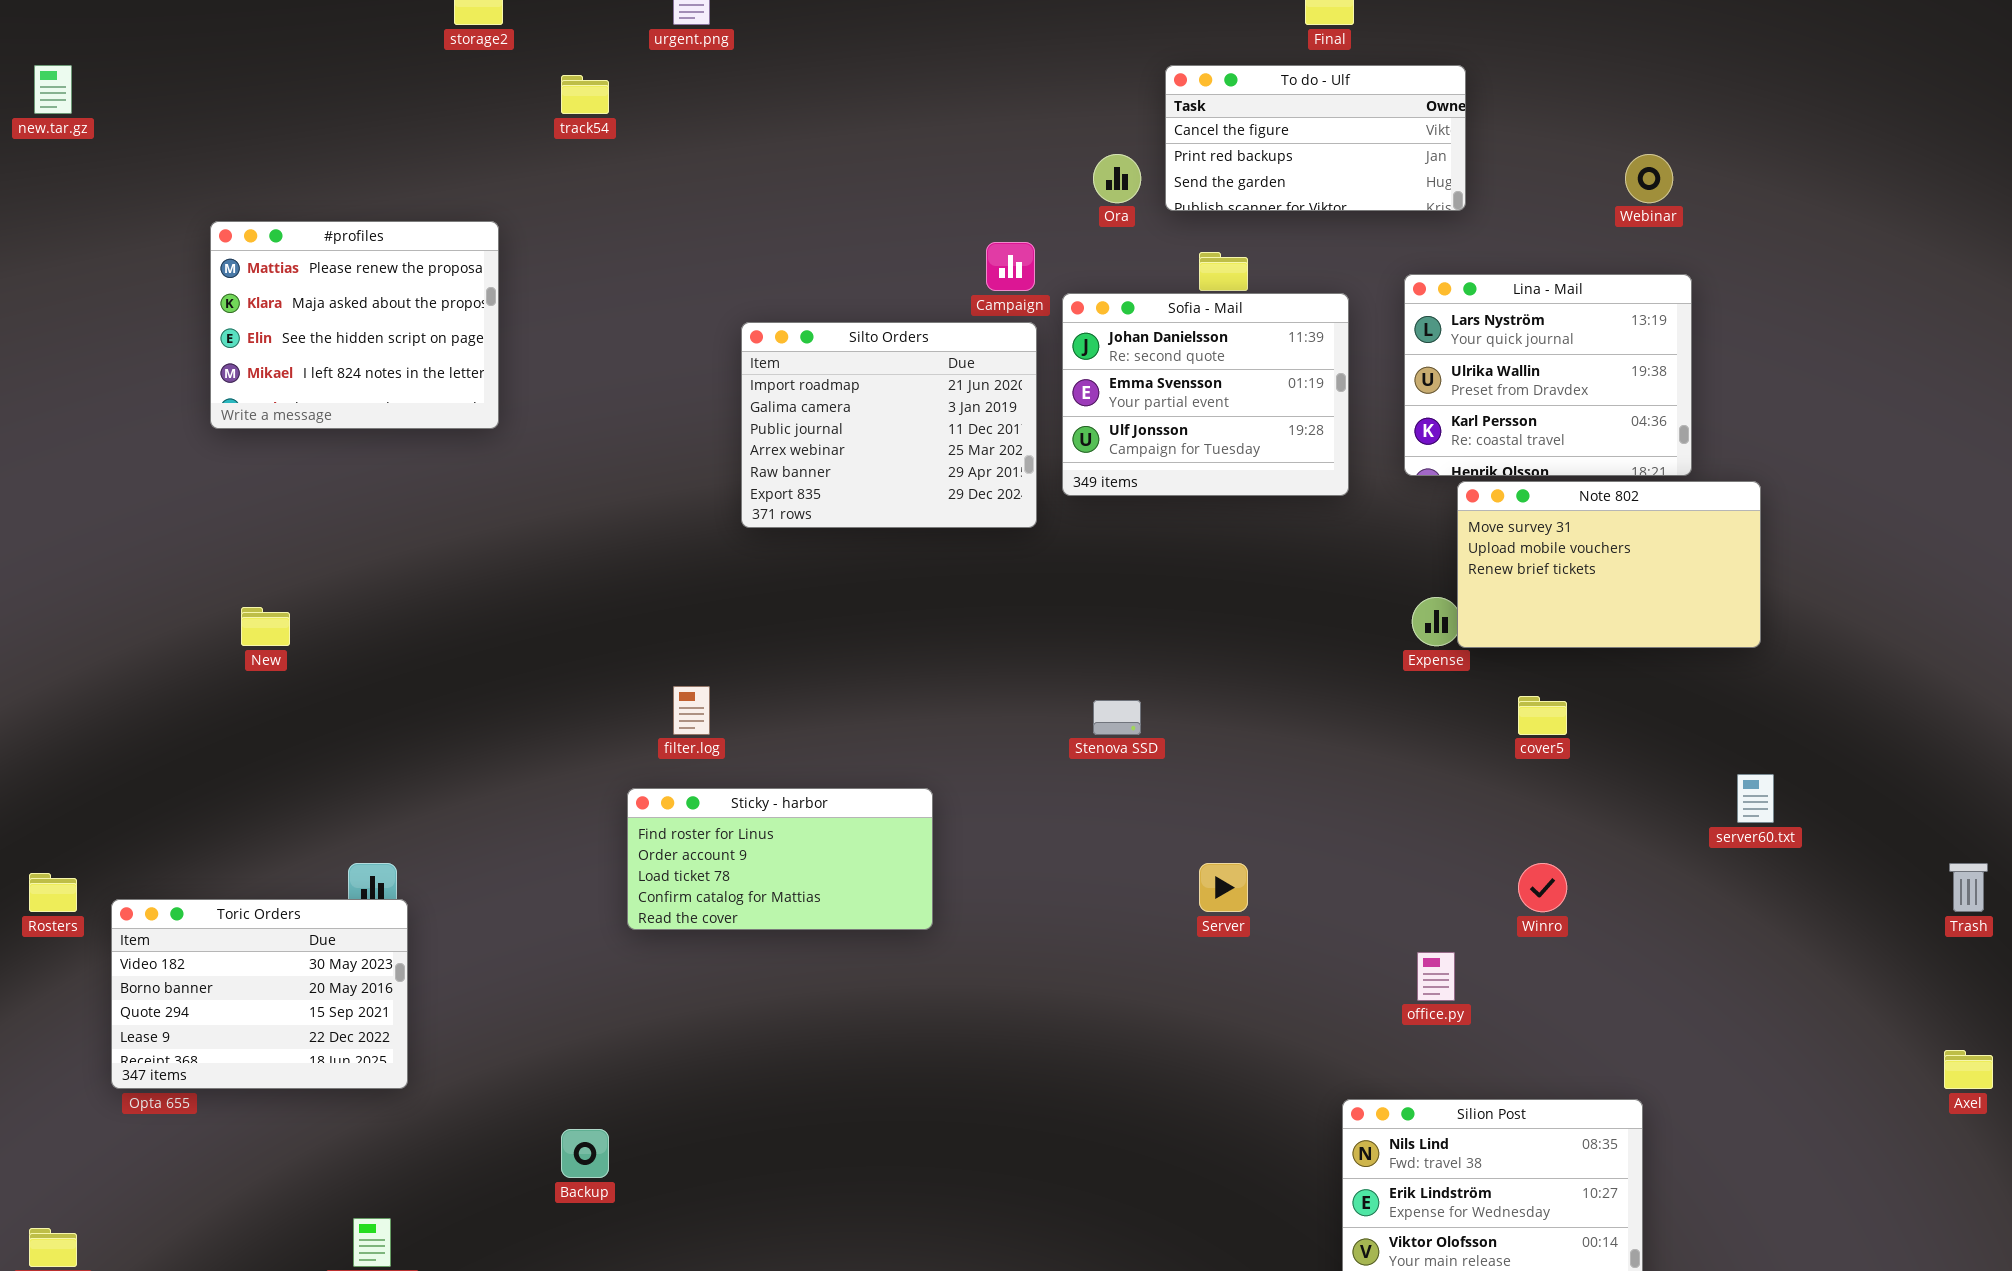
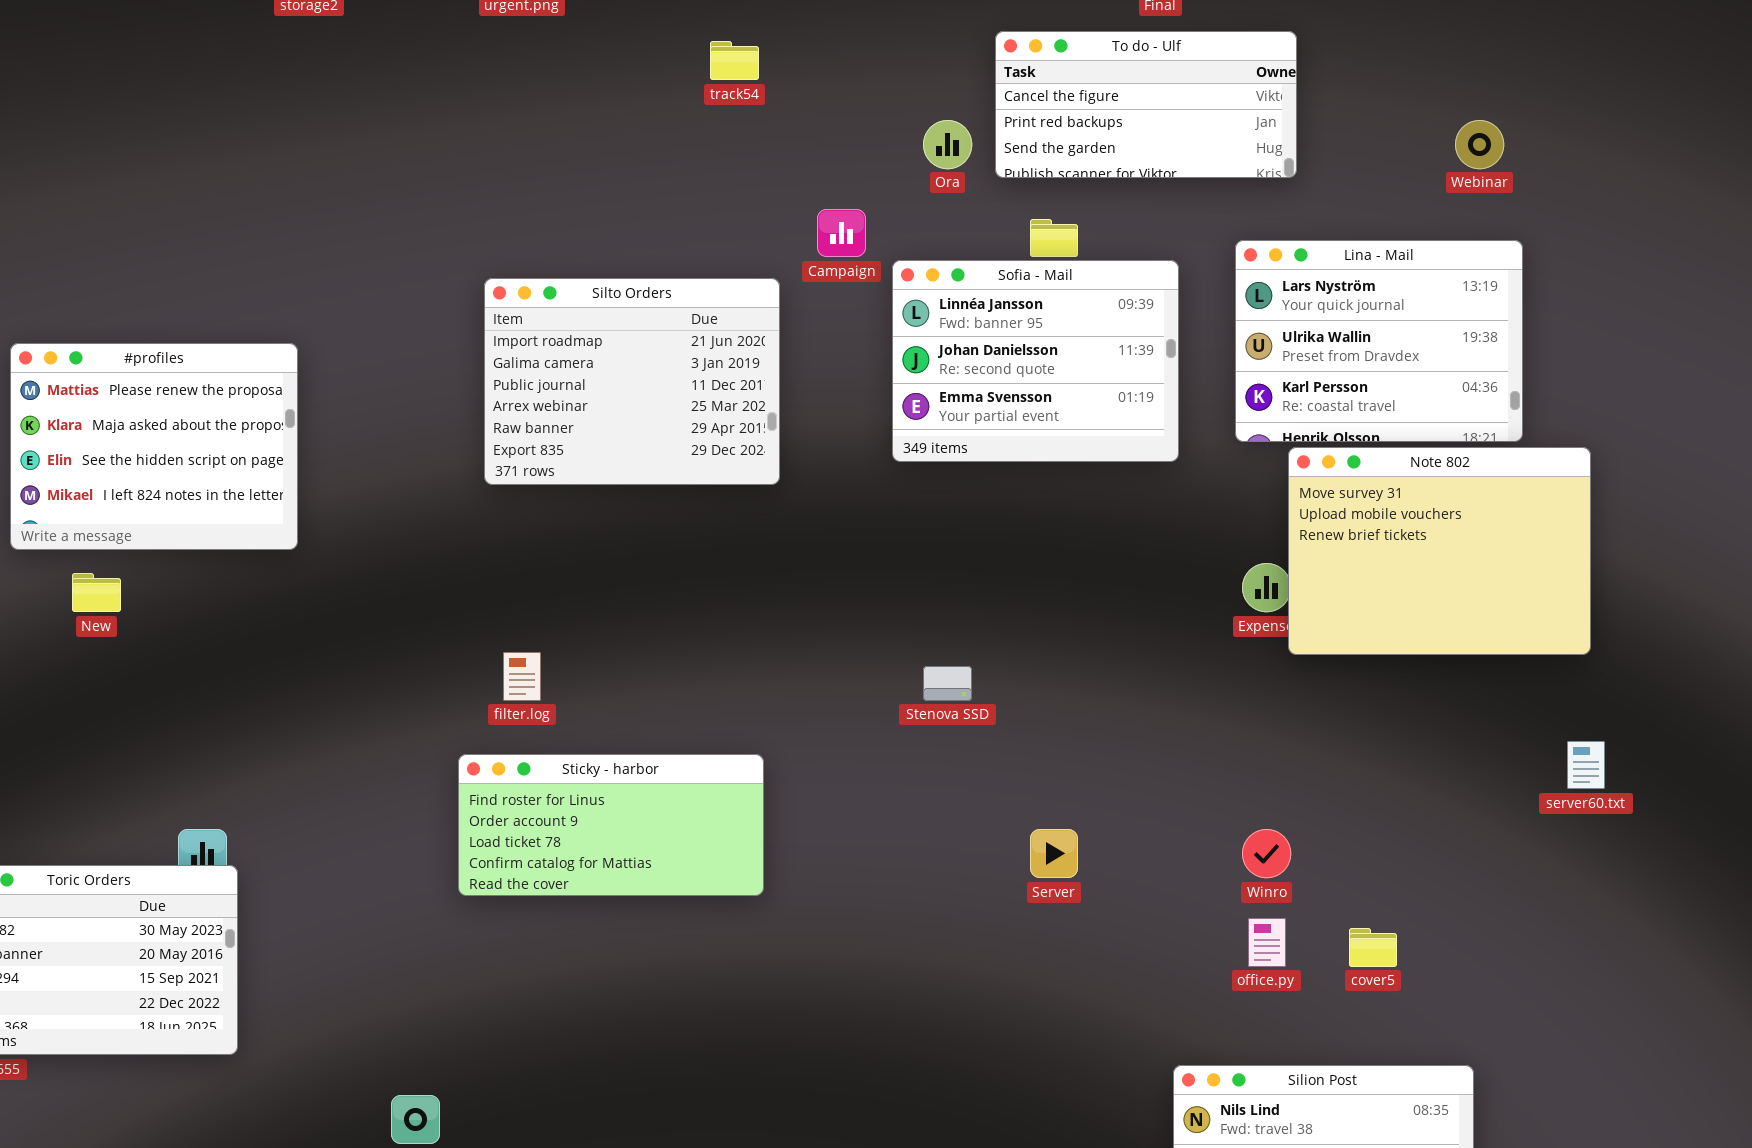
track54: [561,75,609,114] -> [710,41,759,80], moved
#profiles: [210,221,499,429] -> [10,343,298,550], moved
Sofia - Mail: [1062,293,1349,496] -> [892,260,1179,462], scrolled up 1 row
Silto Orders: [741,322,1037,528] -> [484,278,780,485], moved
Note 802: [1457,481,1761,648] -> [1288,447,1591,655], resized
cover5: [1518,696,1567,735] -> [1349,928,1397,967], moved
Winro: [1518,863,1567,912] -> [1242,829,1291,878], moved

